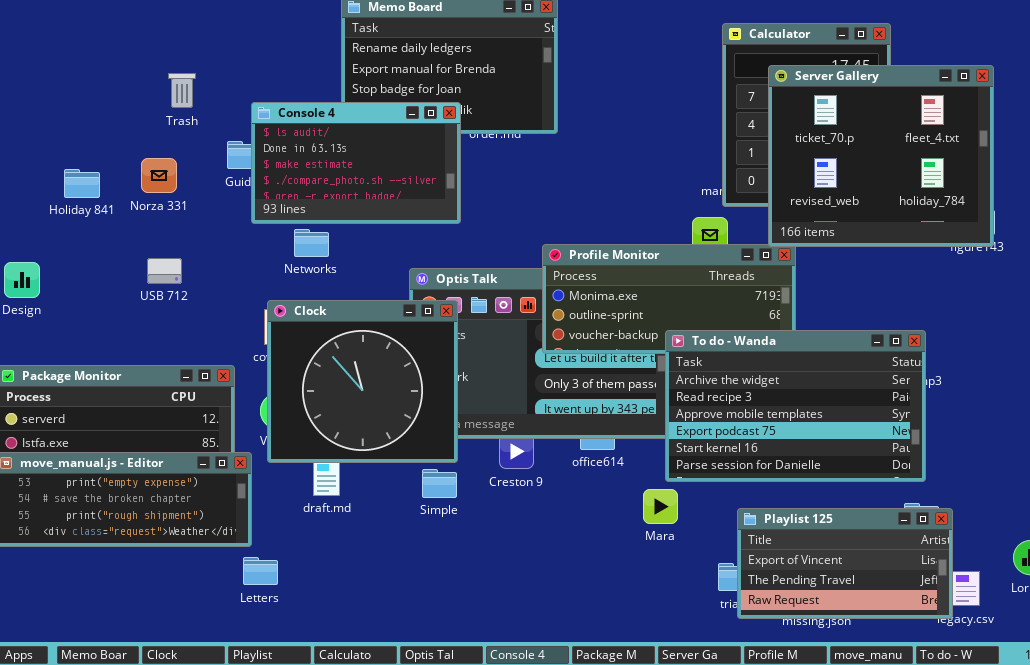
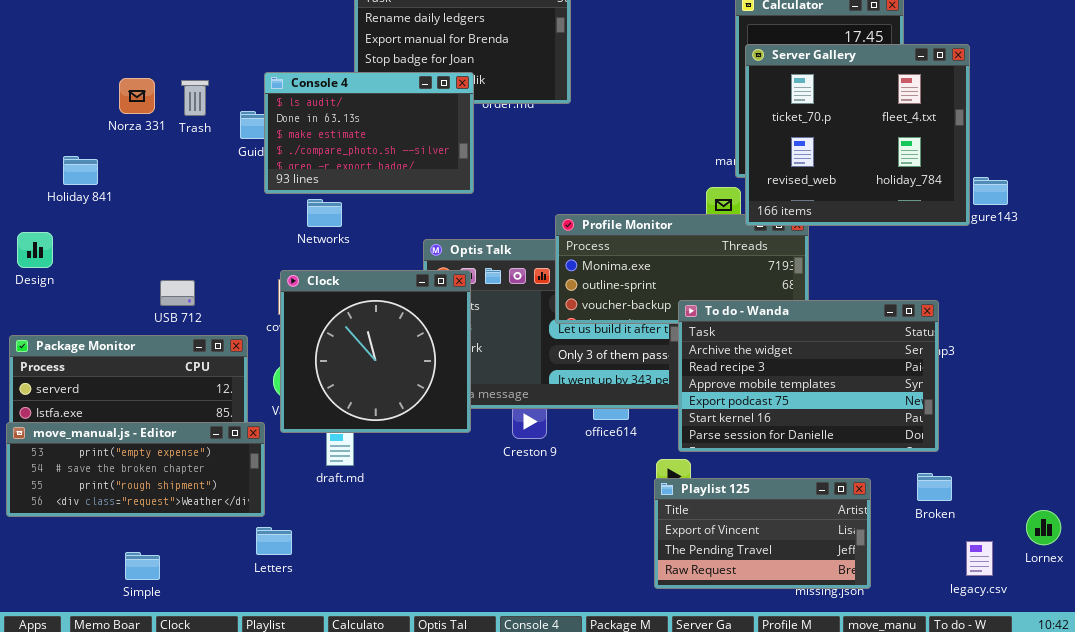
Server Gallery: [768,65,994,247] -> [745,44,970,226], moved
Trash: [168,73,196,108] -> [181,80,209,116], moved
Norza 331: [141,158,177,193] -> [119,78,155,114], moved
Holiday 841: [64,169,100,198] -> [63,156,98,185], moved
USB 712: [147,258,182,284] -> [160,280,195,306], moved
Simple: [422,469,457,498] -> [125,552,160,580], moved
Playlist 125: [737,508,953,619] -> [654,478,871,589], moved

